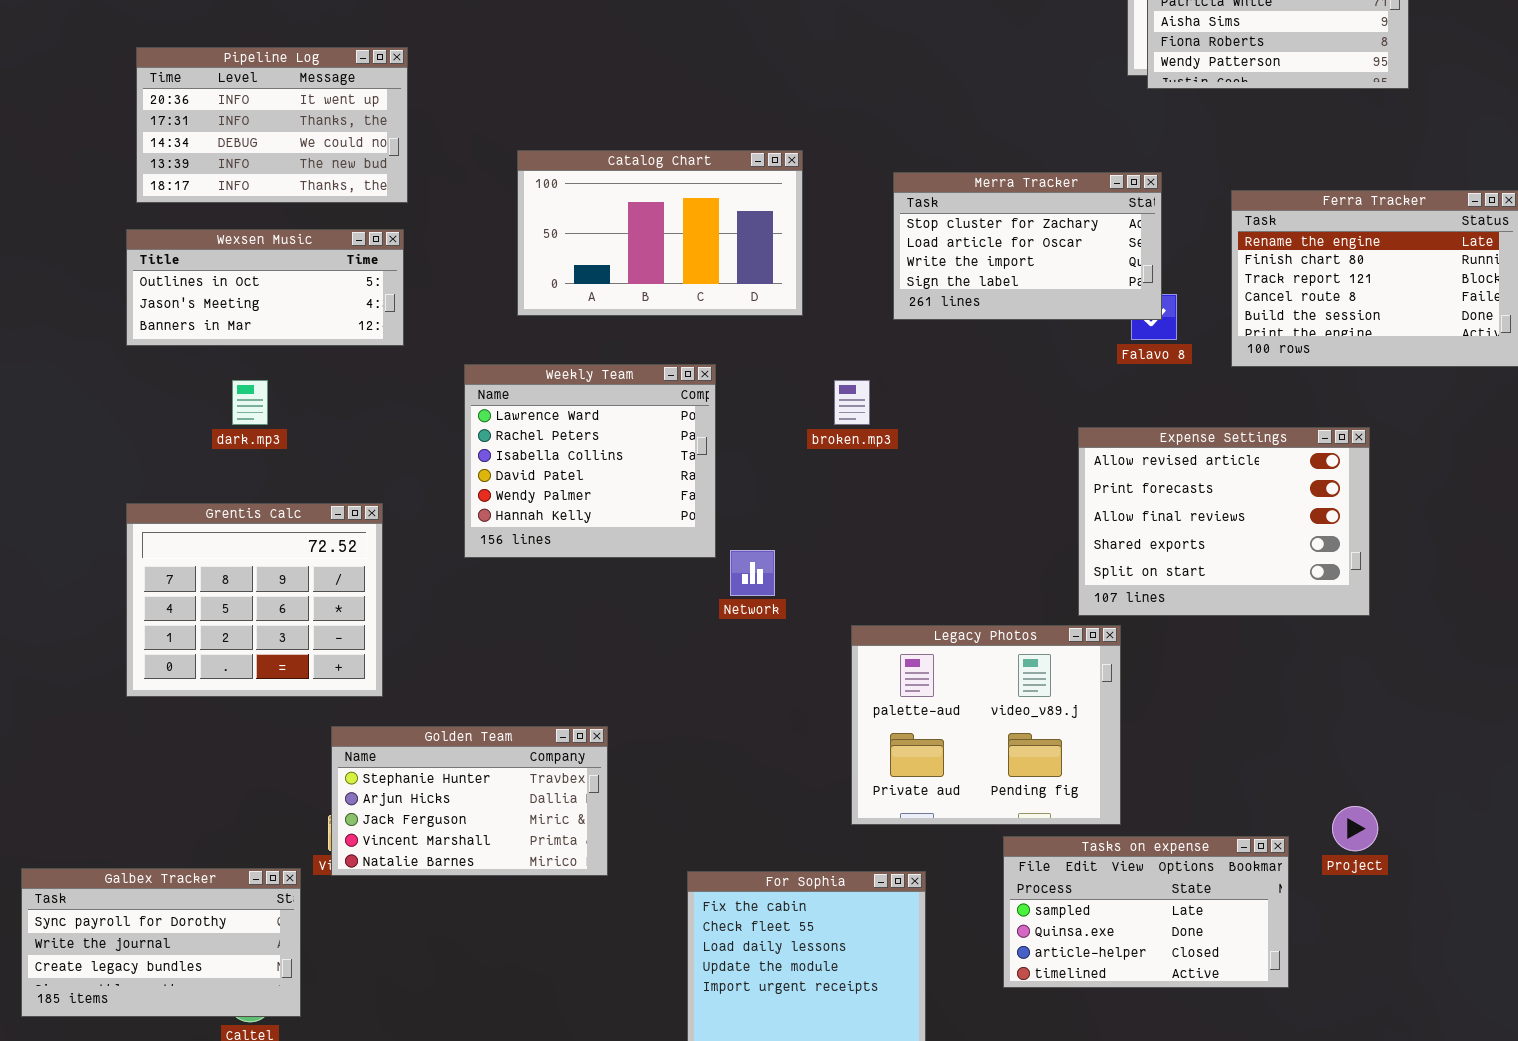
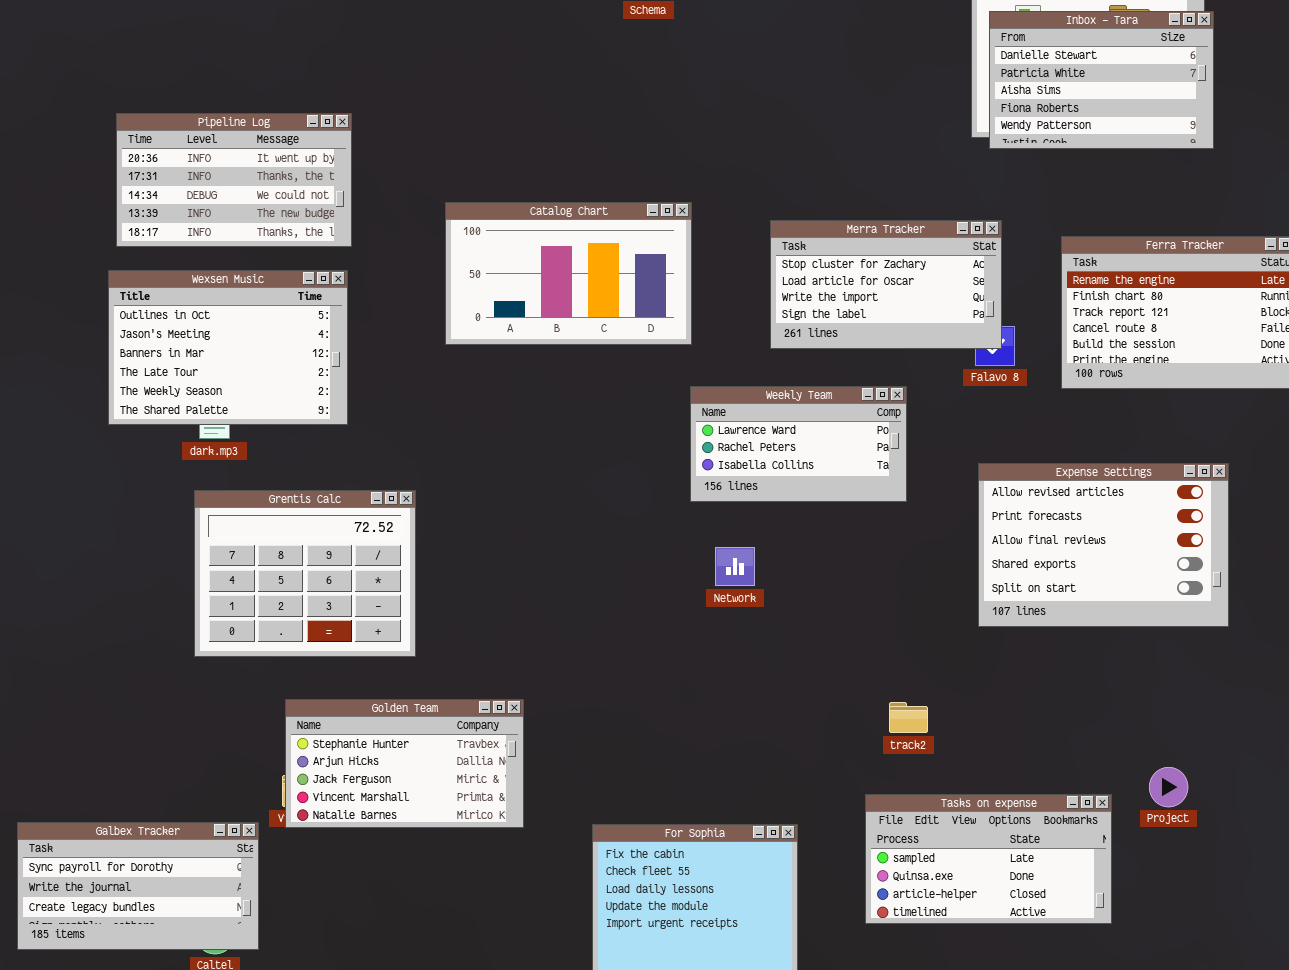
Wexsen Music: [126,229,404,346] -> [108,270,348,425], resized
Weekly Team: [464,364,716,558] -> [690,386,907,502], moved, resized
Expense Settings: [1078,427,1370,616] -> [978,463,1229,627], moved
Grentis Calc: [126,503,383,697] -> [194,490,416,657], moved
Network: [730,550,775,596] -> [715,547,755,586], moved
Legacy Photos: [851,625,1121,825] -> none, closed

